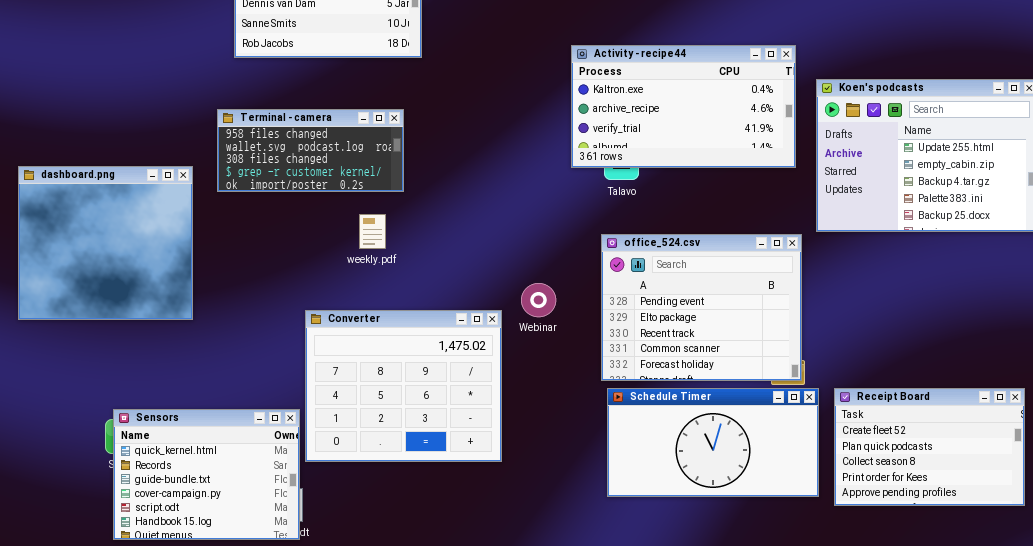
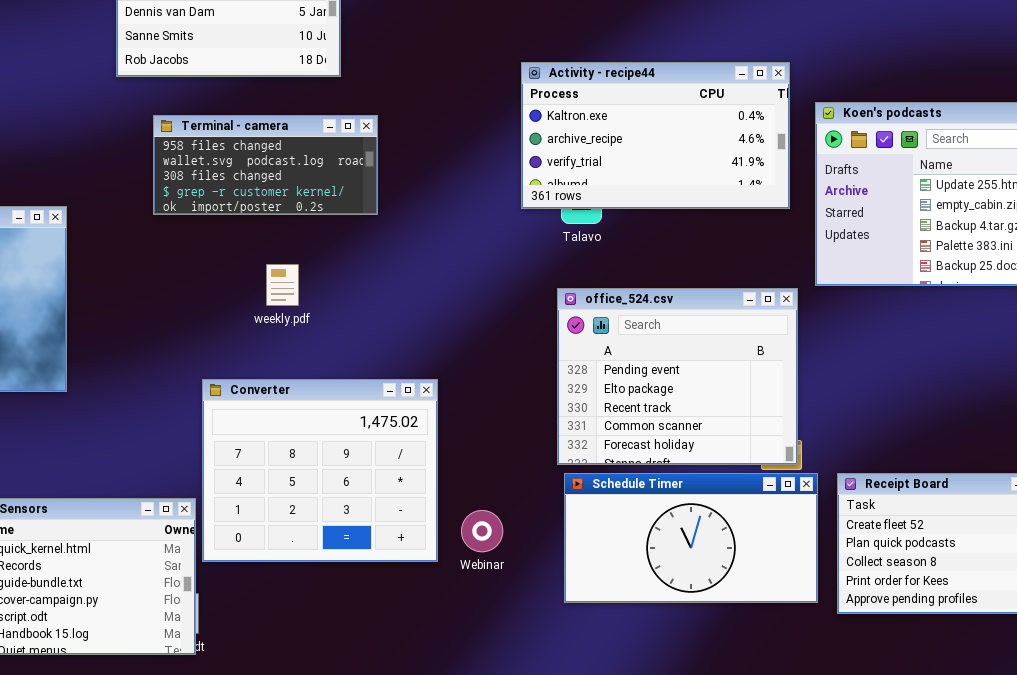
Terminal - camera: [217,109,404,192] -> [153,115,378,215], moved
Webinar: [521,283,556,317] -> [461,510,503,552], moved

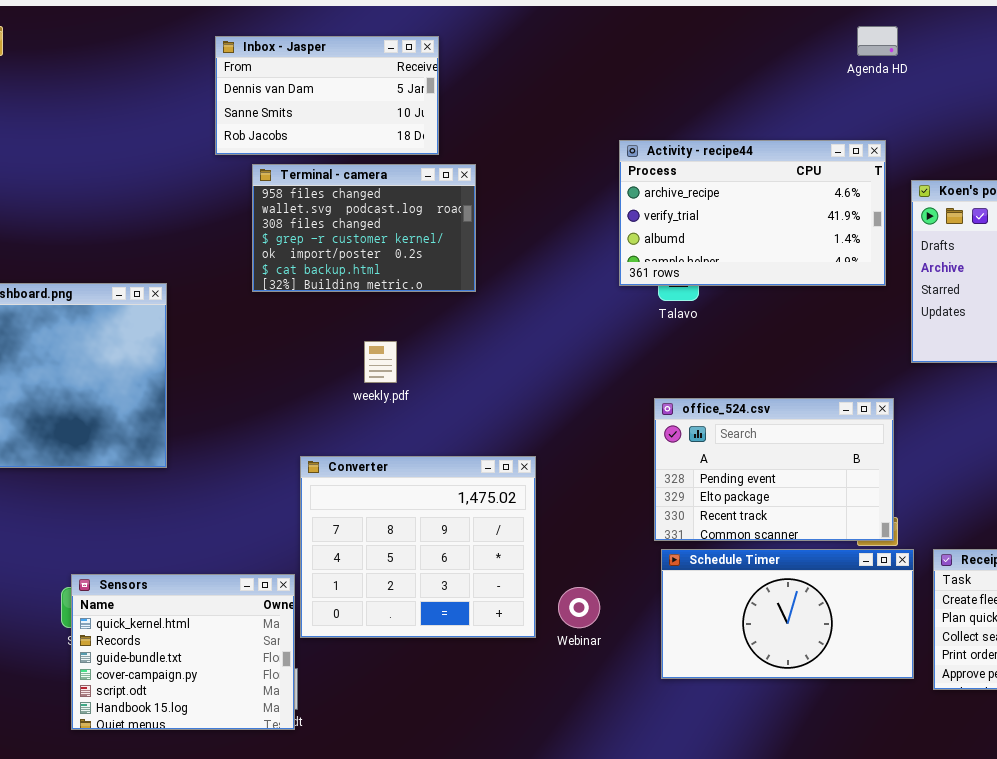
Activity - recipe44: [521,62,790,209] -> [619,140,886,286], scrolled down 1 row
Terminal - camera: [153,115,378,215] -> [252,164,476,292], resized
office_524.csv: [557,288,798,465] -> [654,398,894,541], resized

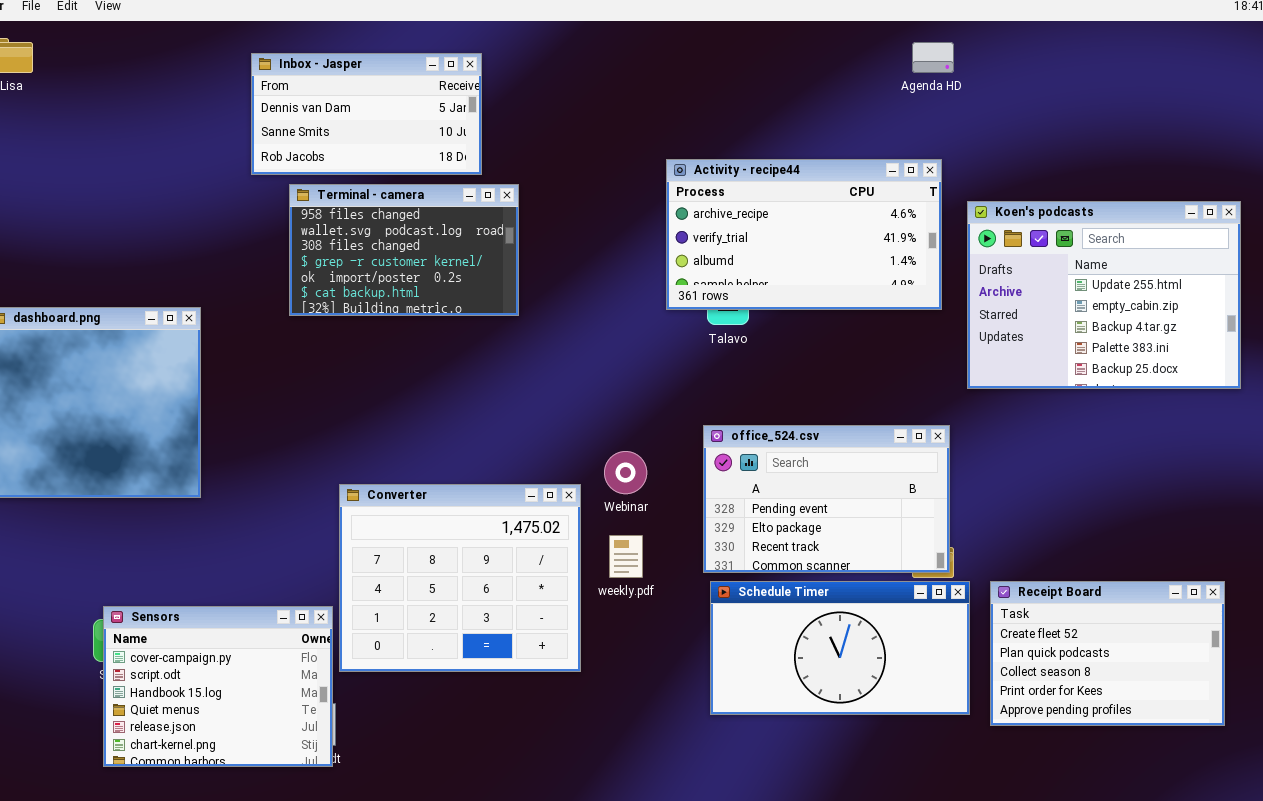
weekly.pdf: [364,341,397,383] -> [609,535,643,578], moved
Sensors: [71,574,295,730] -> [103,606,333,767], scrolled down 3 rows
Webinar: [558,587,600,628] -> [604,451,647,494], moved

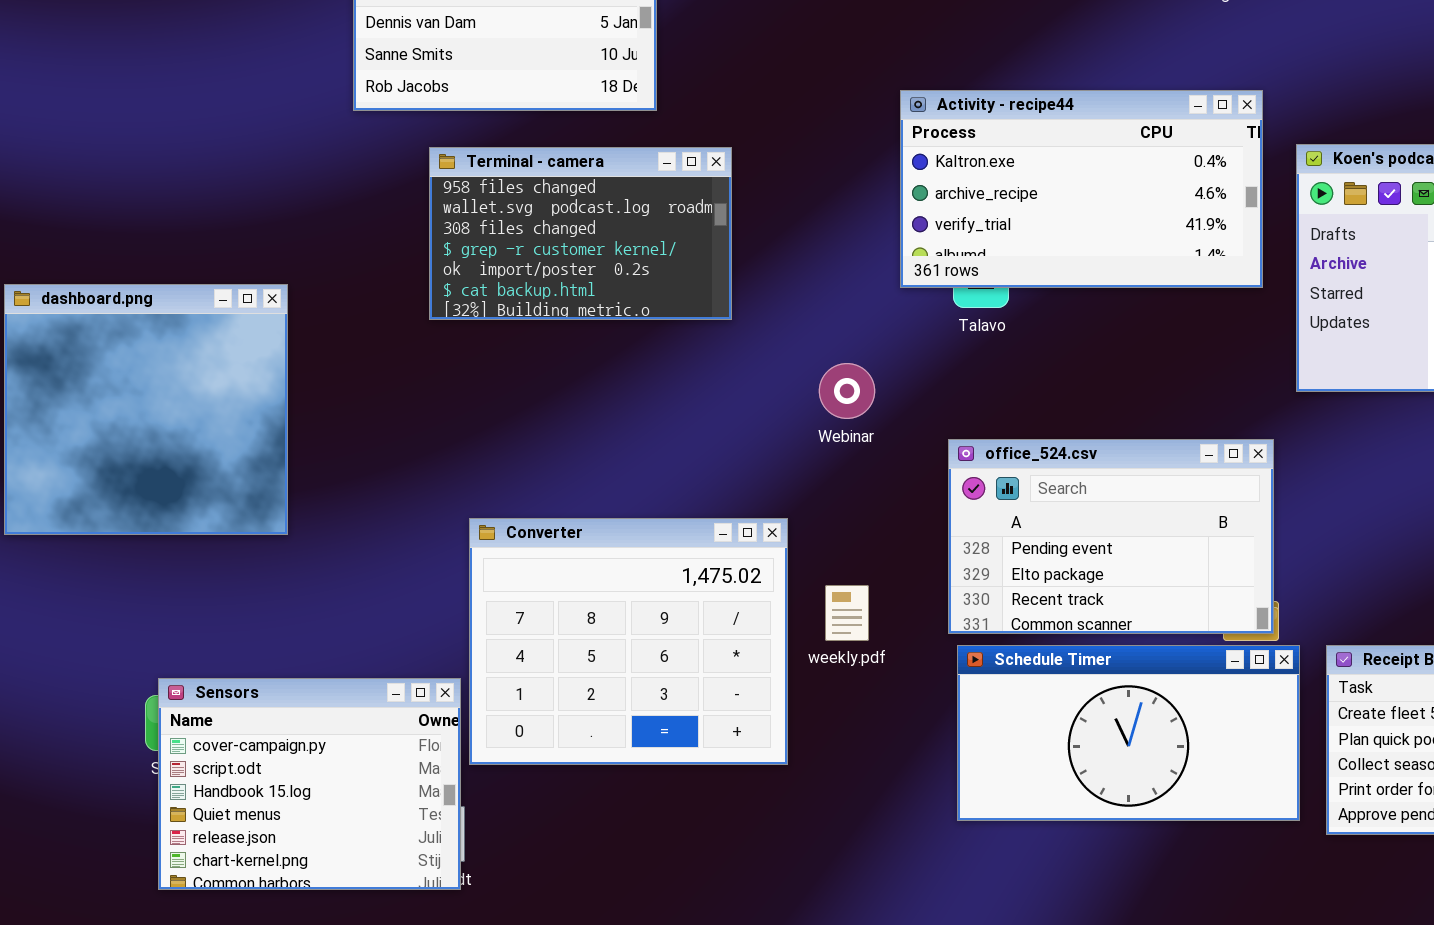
Activity - recipe44: [666,159,942,310] -> [900,90,1263,288], scrolled up 1 row
Terminal - camera: [289,184,519,316] -> [429,147,732,320], moved
Webinar: [604,451,647,494] -> [819,363,875,419], moved

